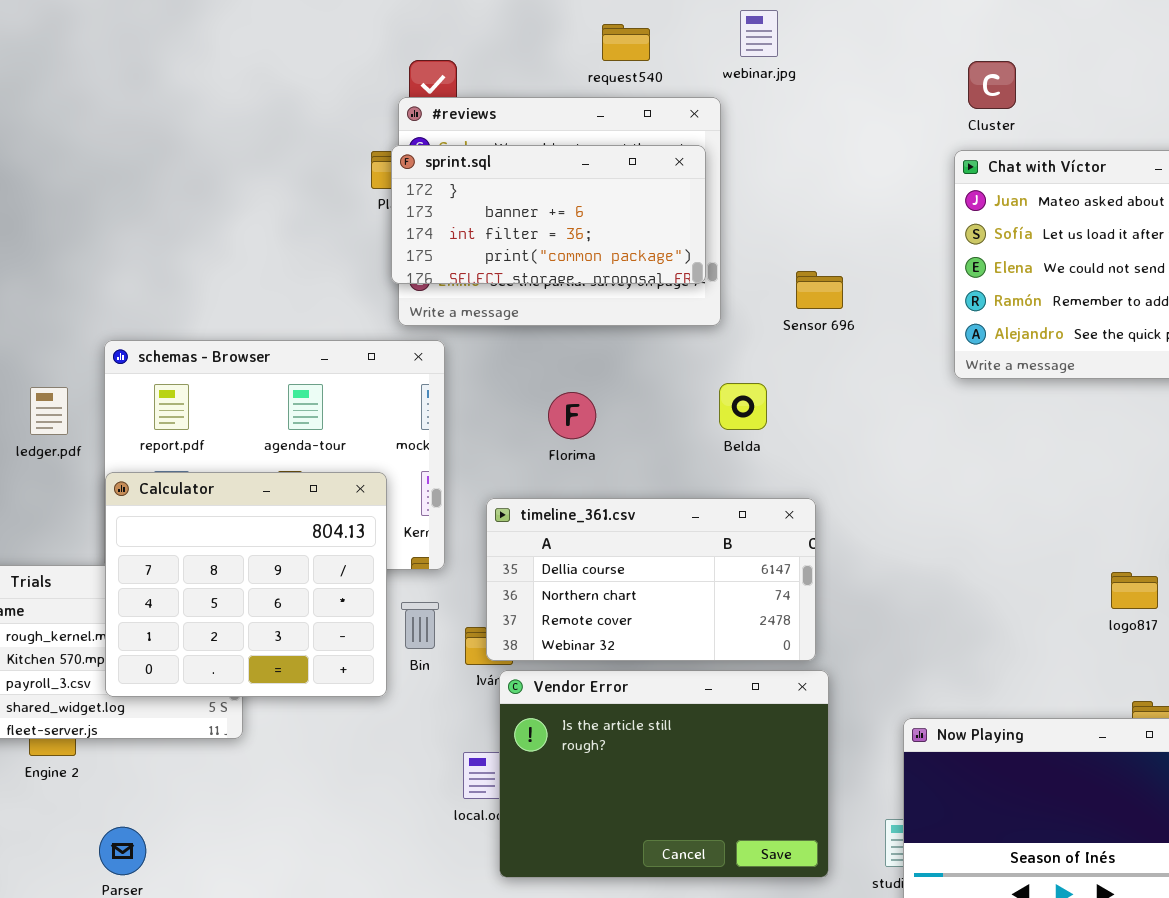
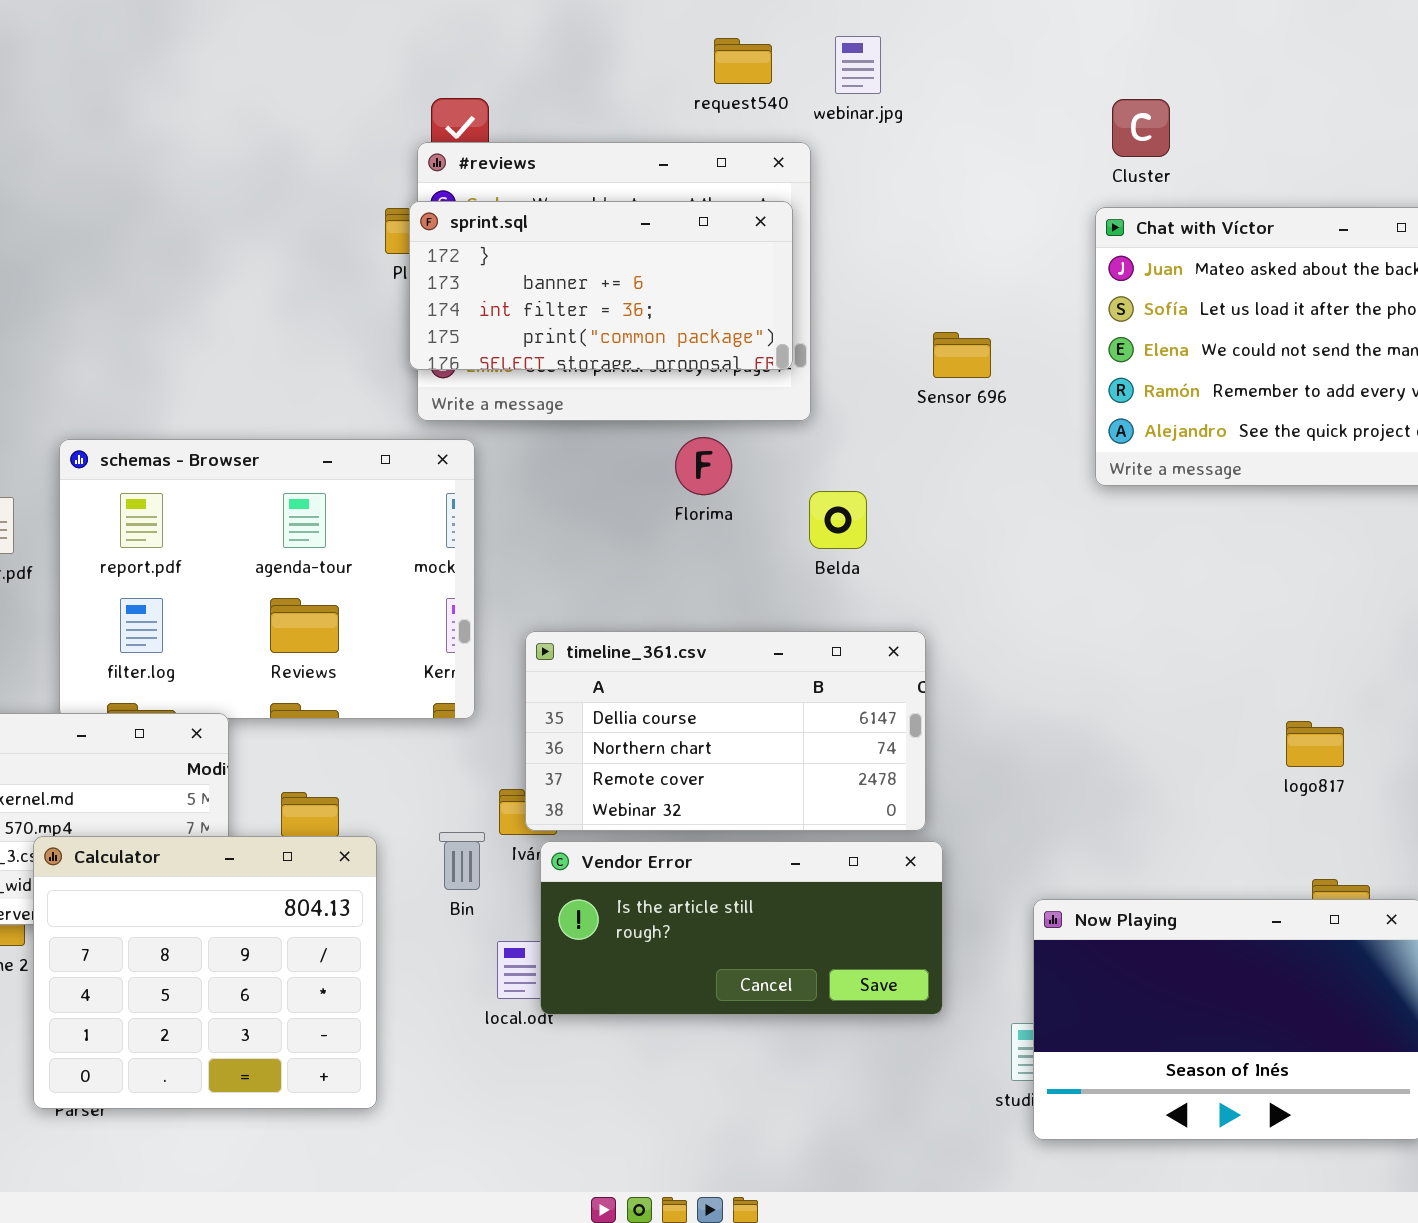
request540: [602,24,650,61] -> [714,38,772,84], moved
Sensor 696: [796,271,843,309] -> [933,332,991,378], moved
Florima: [548,392,596,439] -> [675,437,732,495], moved
Calculator: [105,472,387,697] -> [33,836,377,1109], moved
Bin: [401,602,439,649] -> [439,832,485,890], moved
Vendor Error: [499,670,829,878] -> [540,841,943,1015], resized

